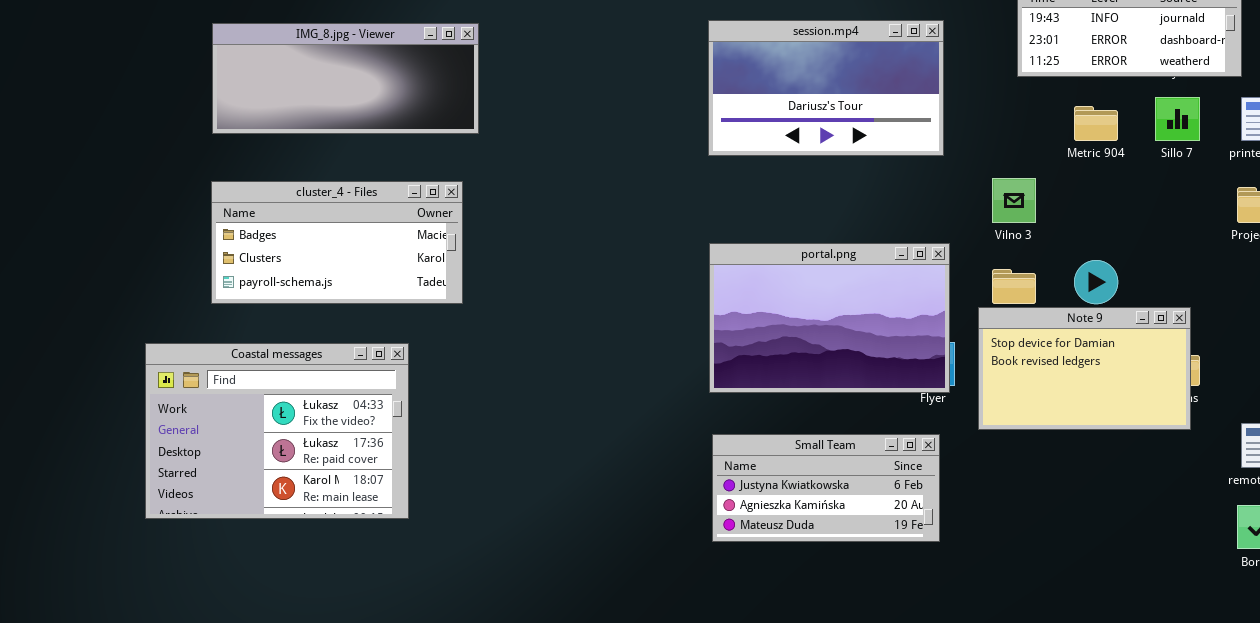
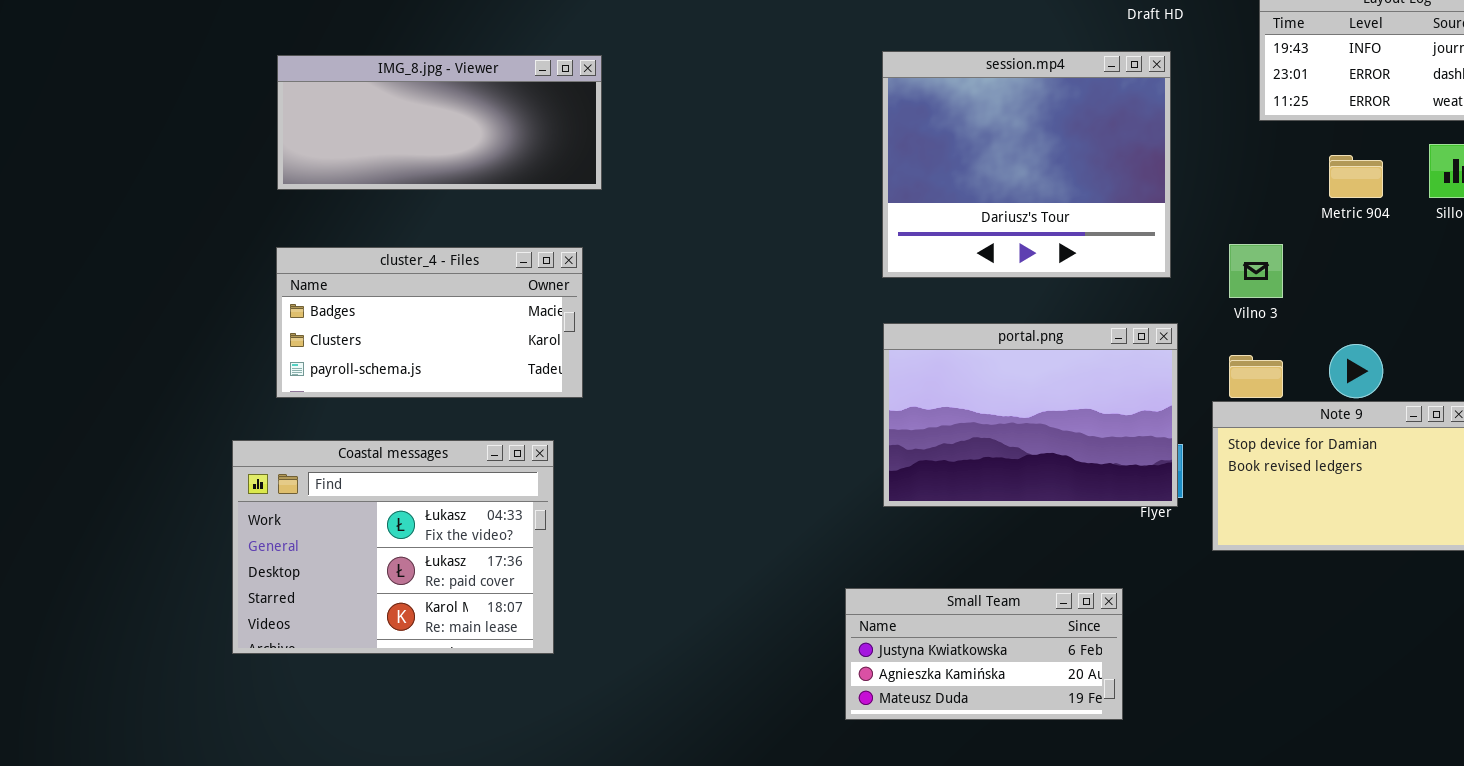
session.mp4: [708,20,944,156] -> [882,51,1171,278], resized
Coastal messages: [145,343,409,519] -> [232,440,554,654], moved
Small Team: [712,434,940,542] -> [845,588,1123,720], moved

